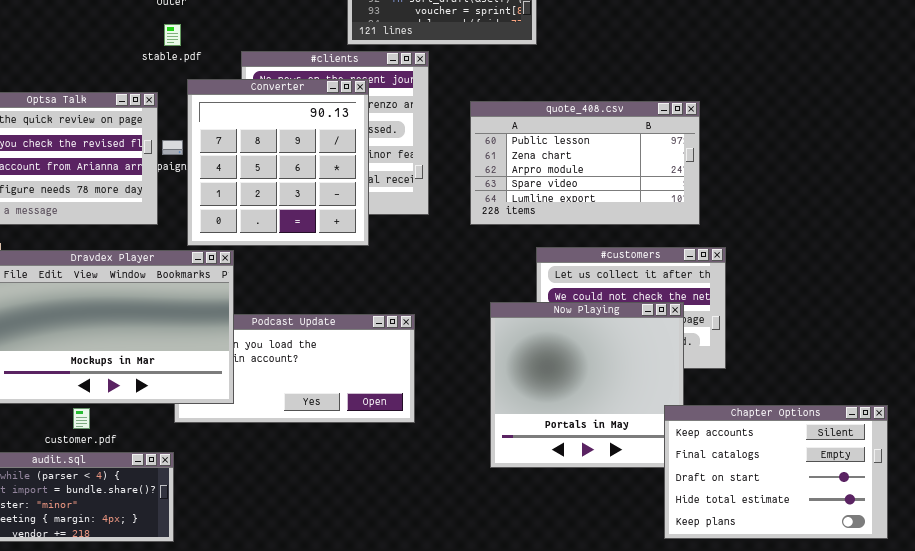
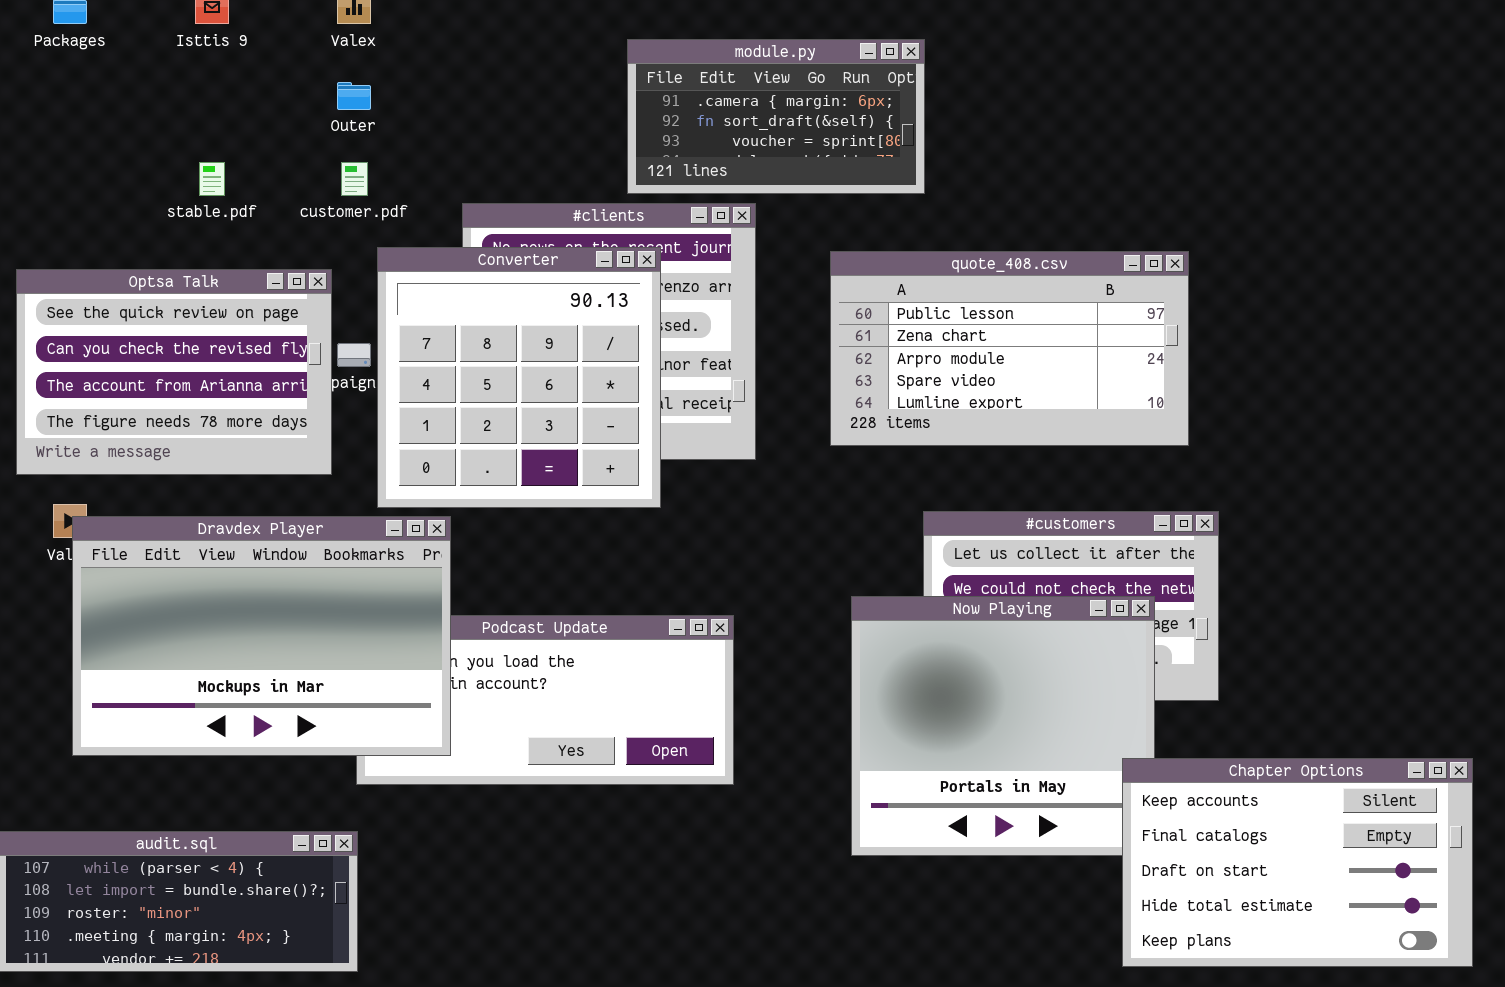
stable.pdf: [164,24,181,46] -> [199,162,225,196], moved
quote_408.csv: [470,101,700,225] -> [830,251,1189,446], moved
customer.pdf: [73,408,90,429] -> [341,162,368,196], moved

